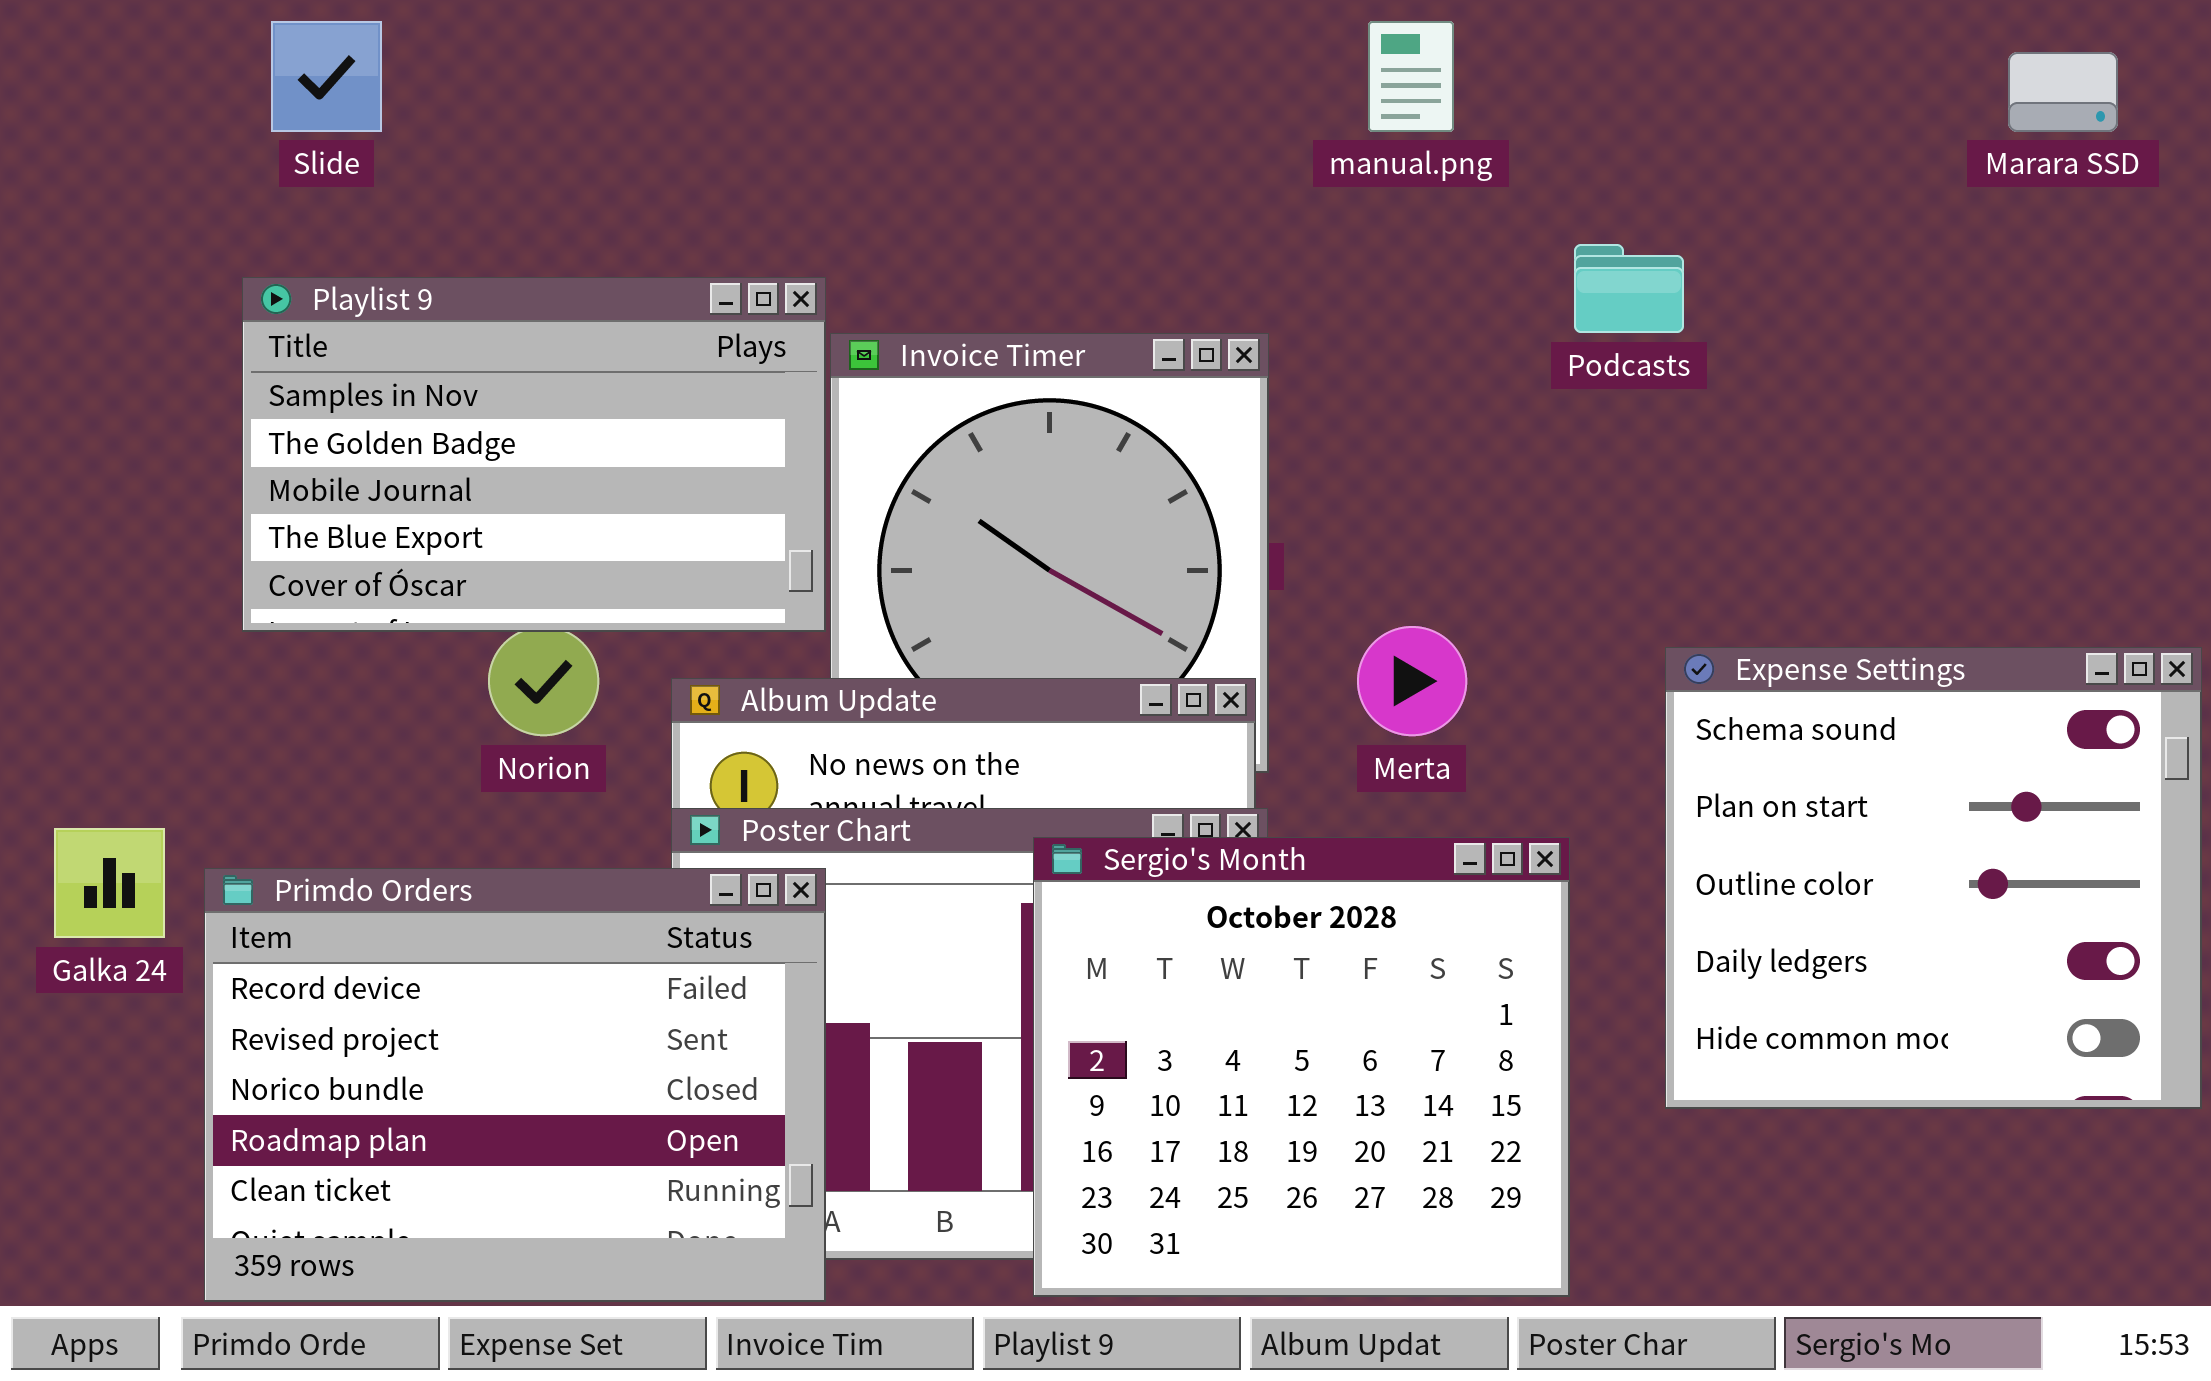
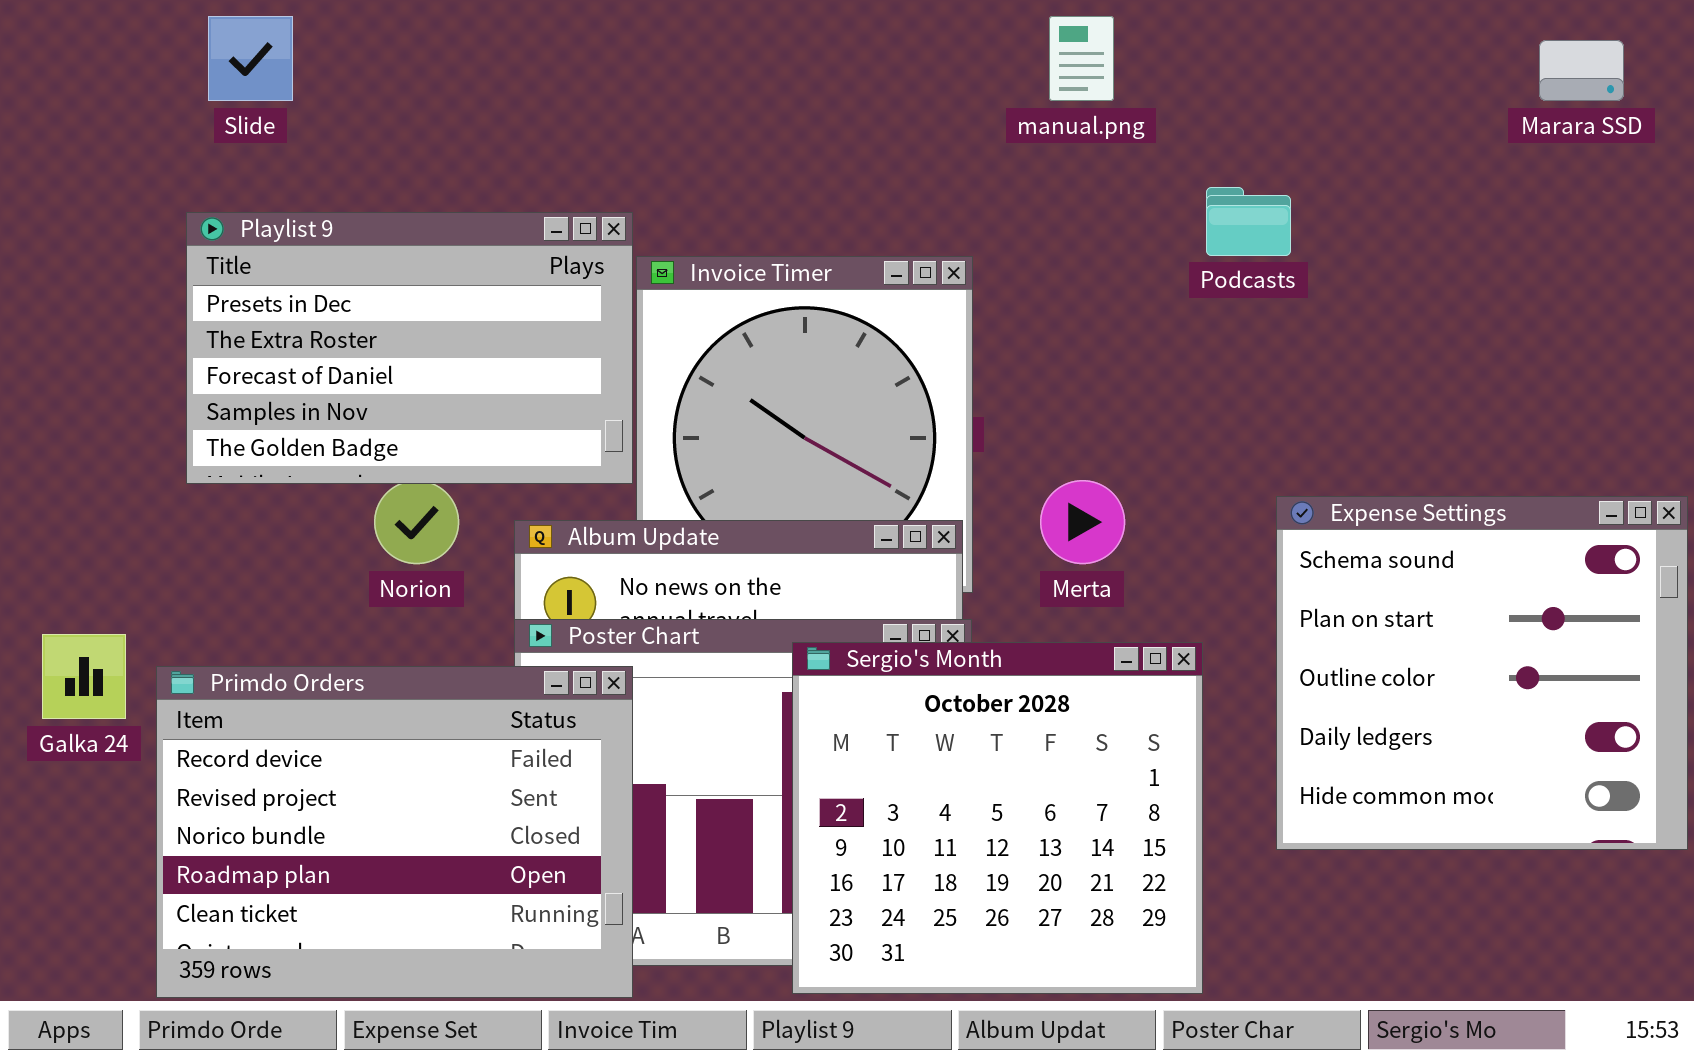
Playlist 9: [242,277,826,632] -> [186,212,633,484], scrolled up 3 rows

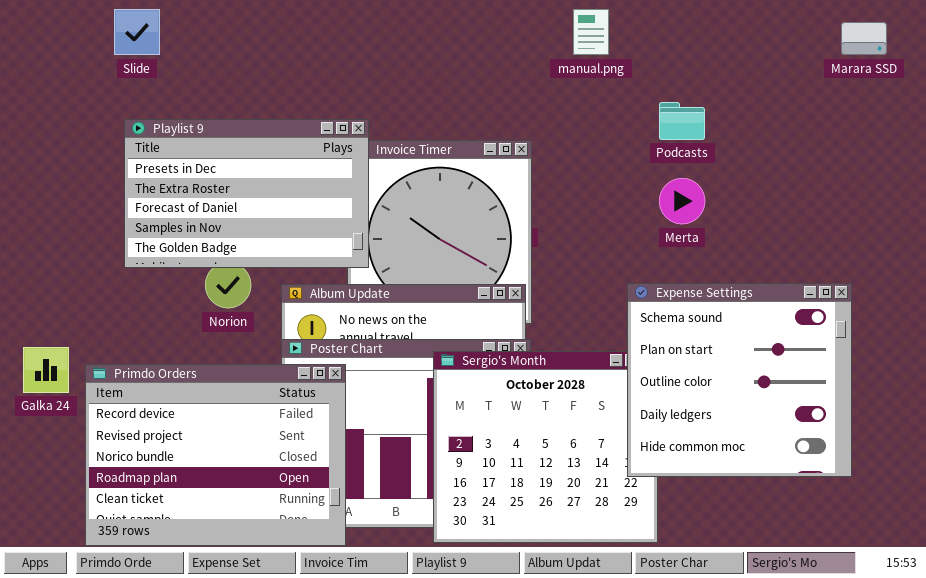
Playlist 9: [186,212,633,484] -> [124,119,369,268], moved
Merta: [1040,480,1125,564] -> [659,178,705,224], moved
Expense Settings: [1276,496,1688,850] -> [627,283,852,477], moved

